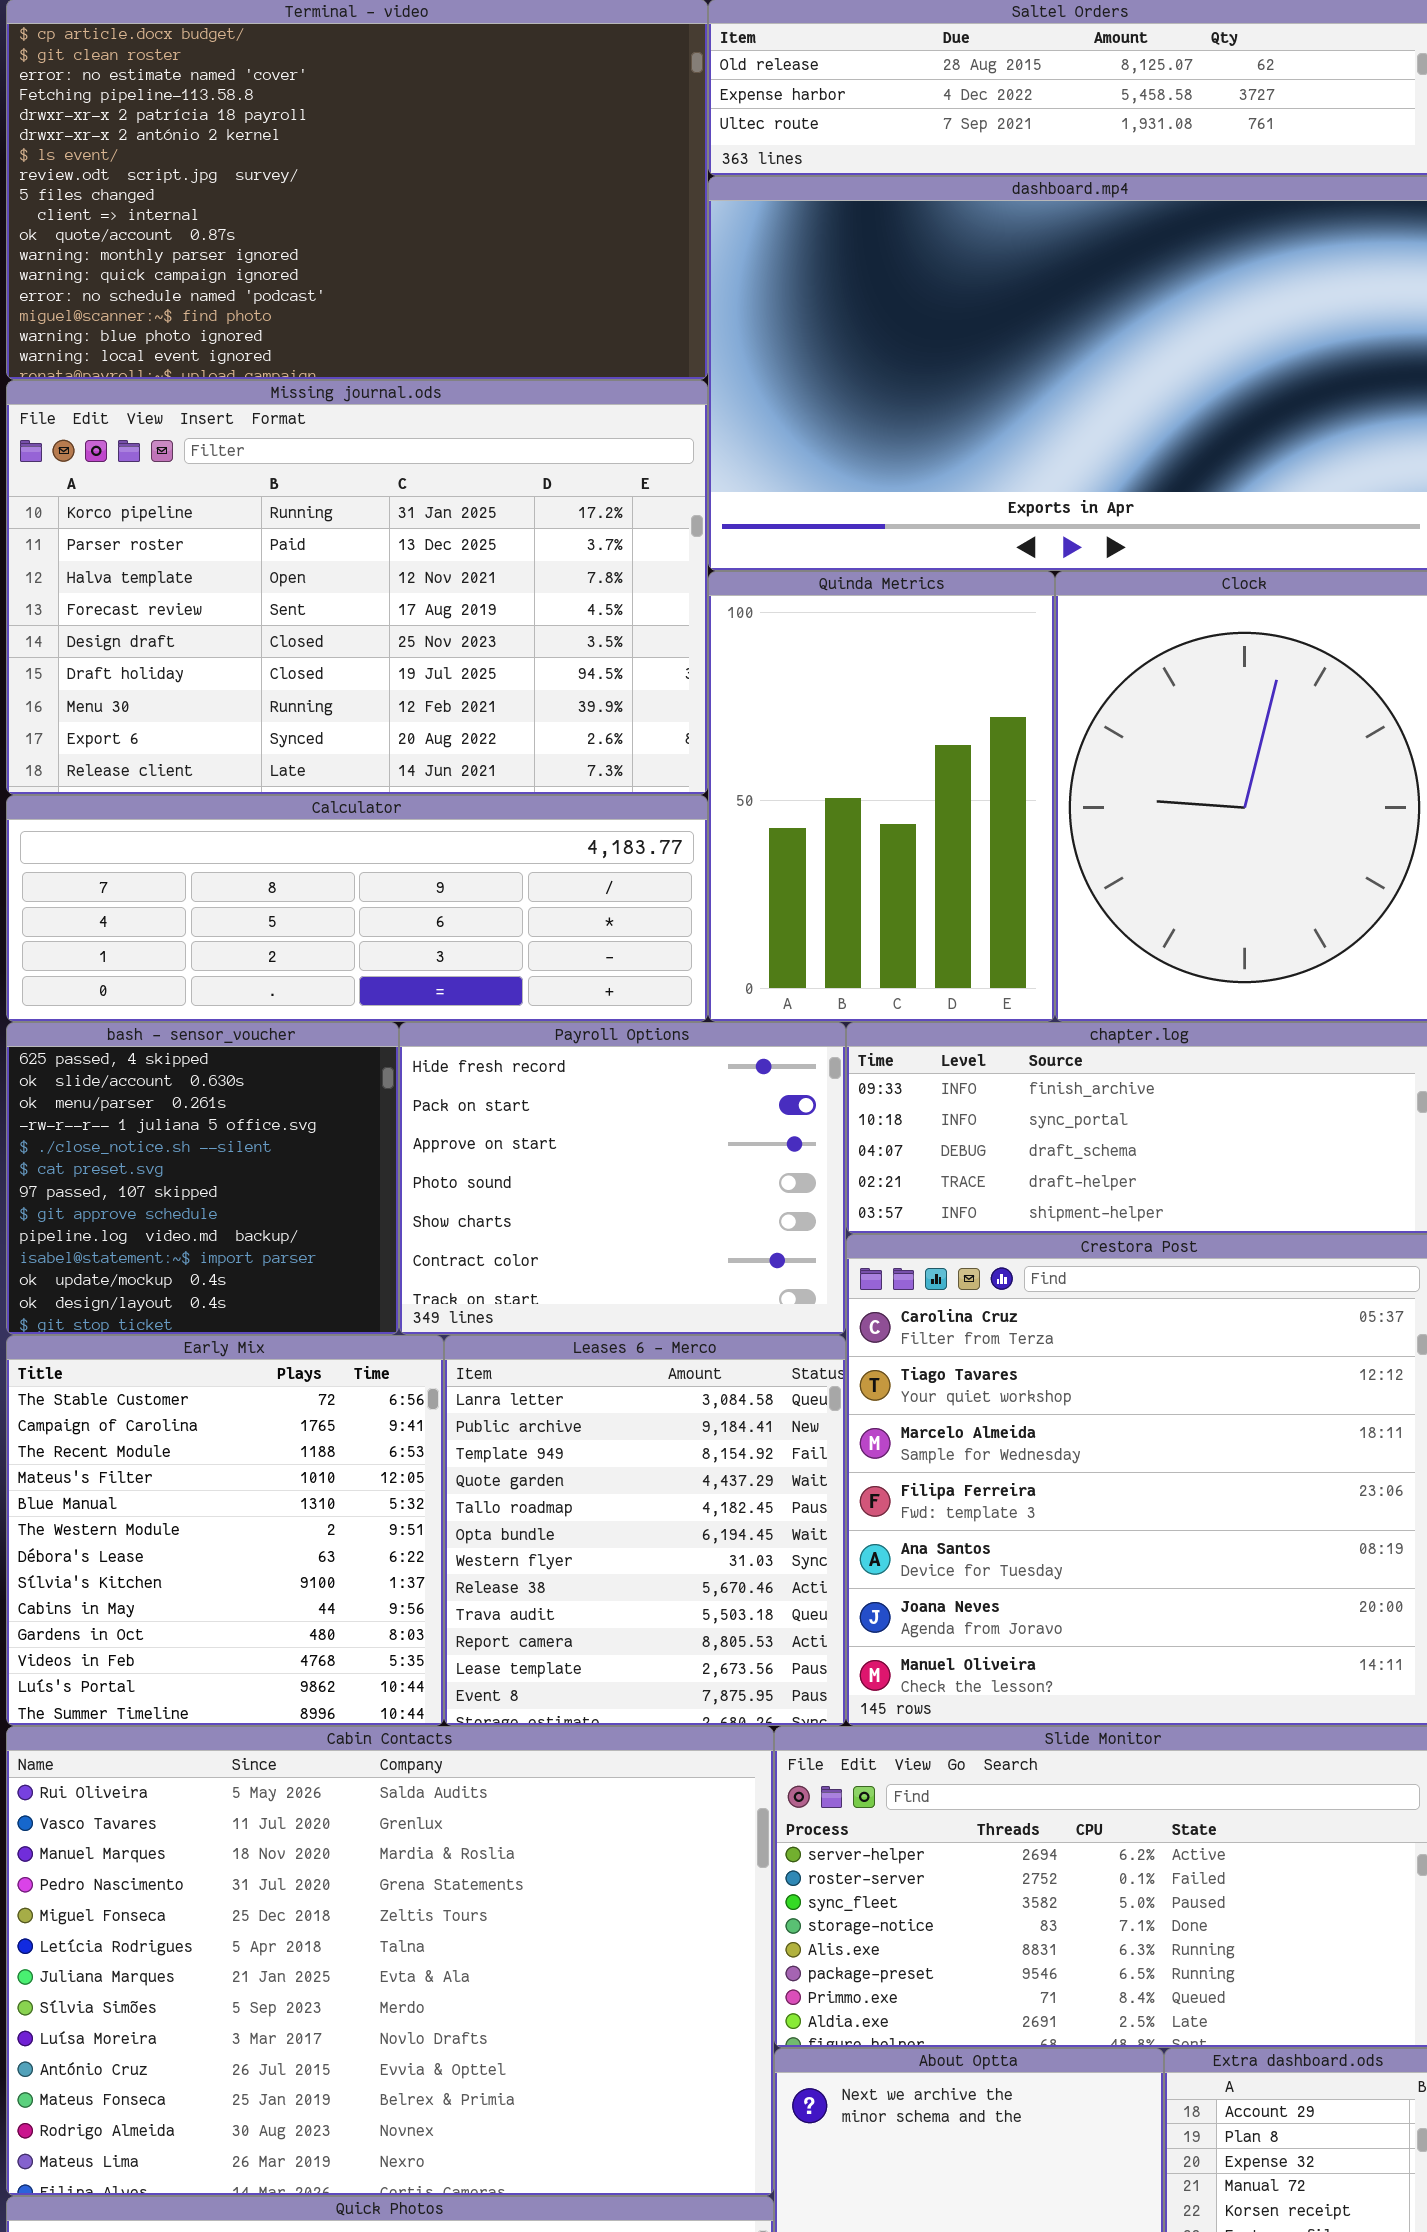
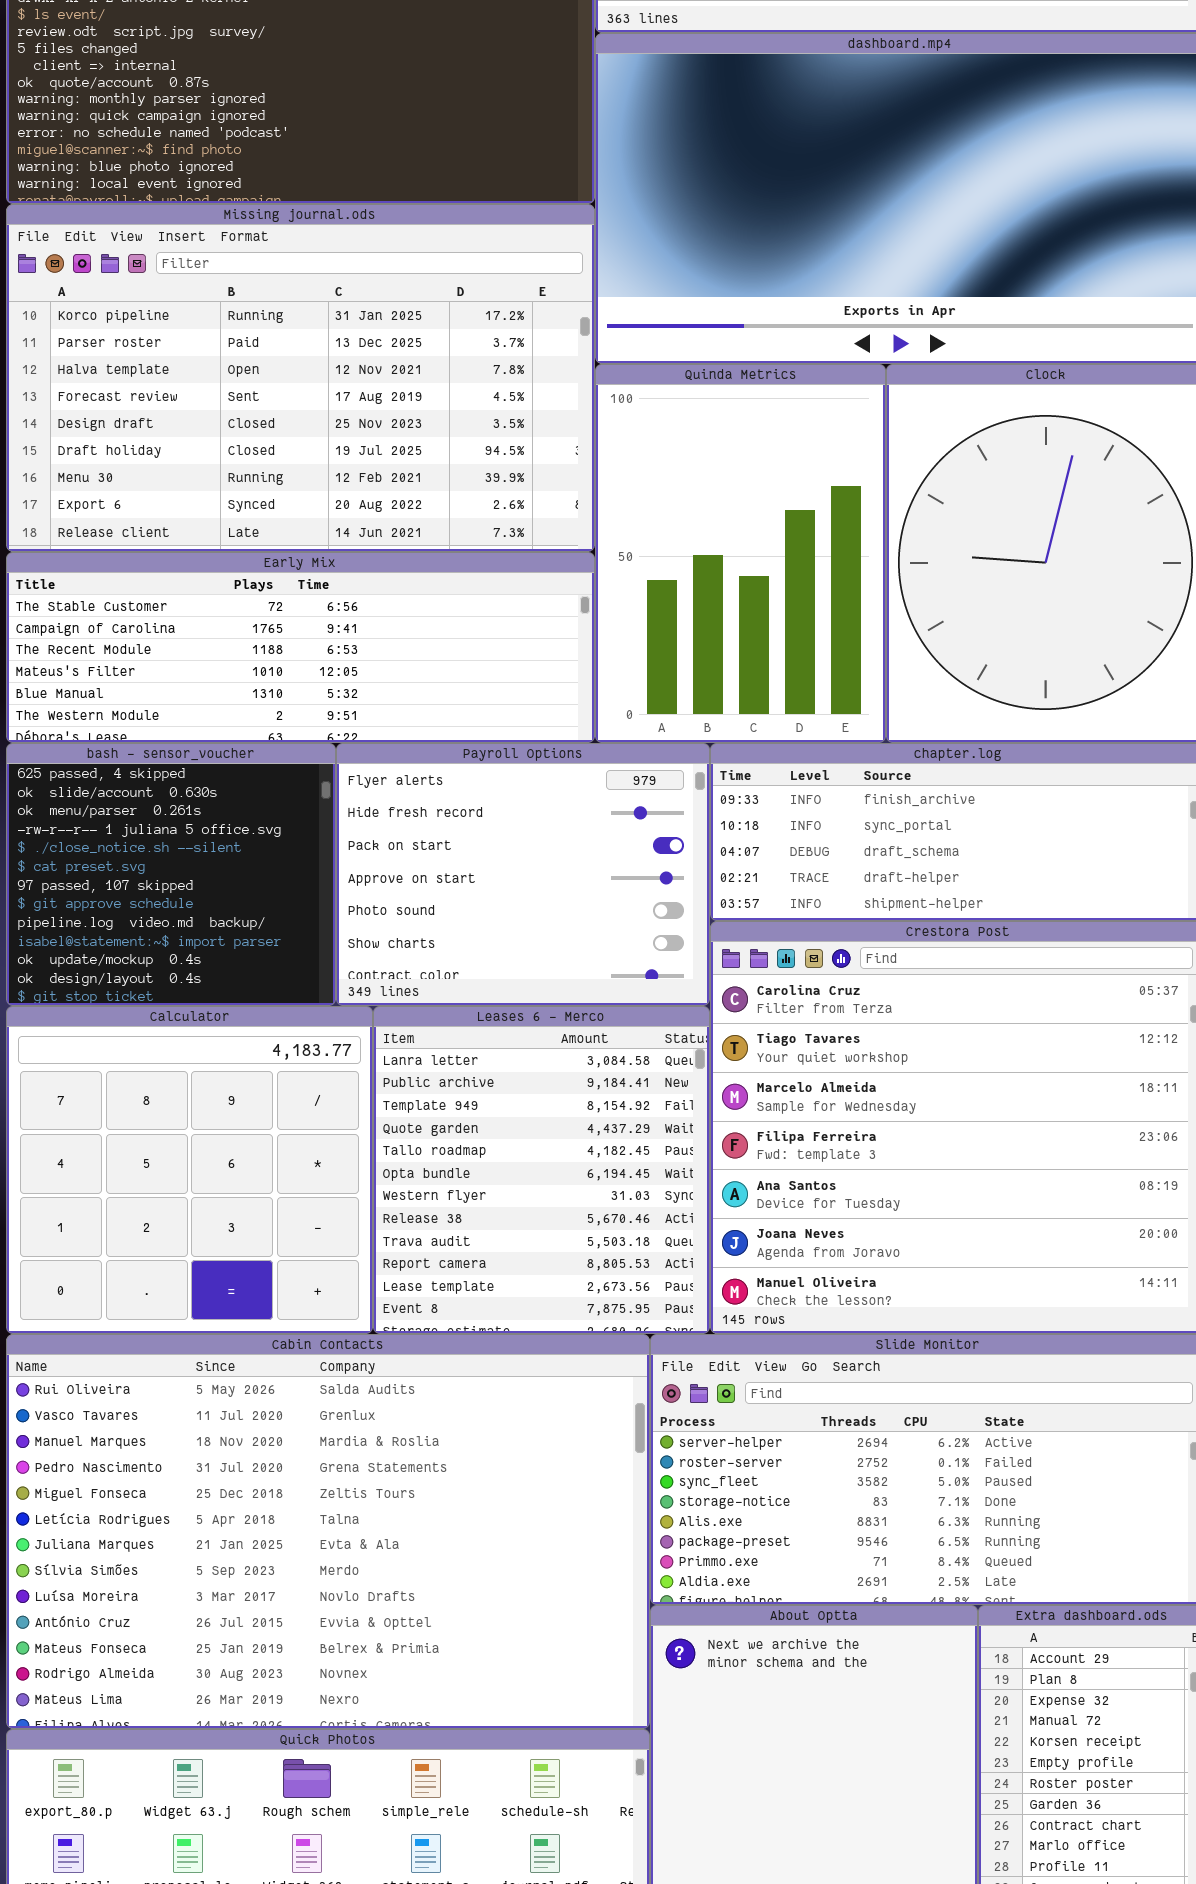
Calculator: [6,795,708,1022] -> [6,1006,373,1334], moved, resized
Payroll Options: [399,1022,846,1335] -> [336,743,710,1006], scrolled up 1 row
Early Mix: [6,1335,444,1726] -> [6,552,595,743], moved, resized

